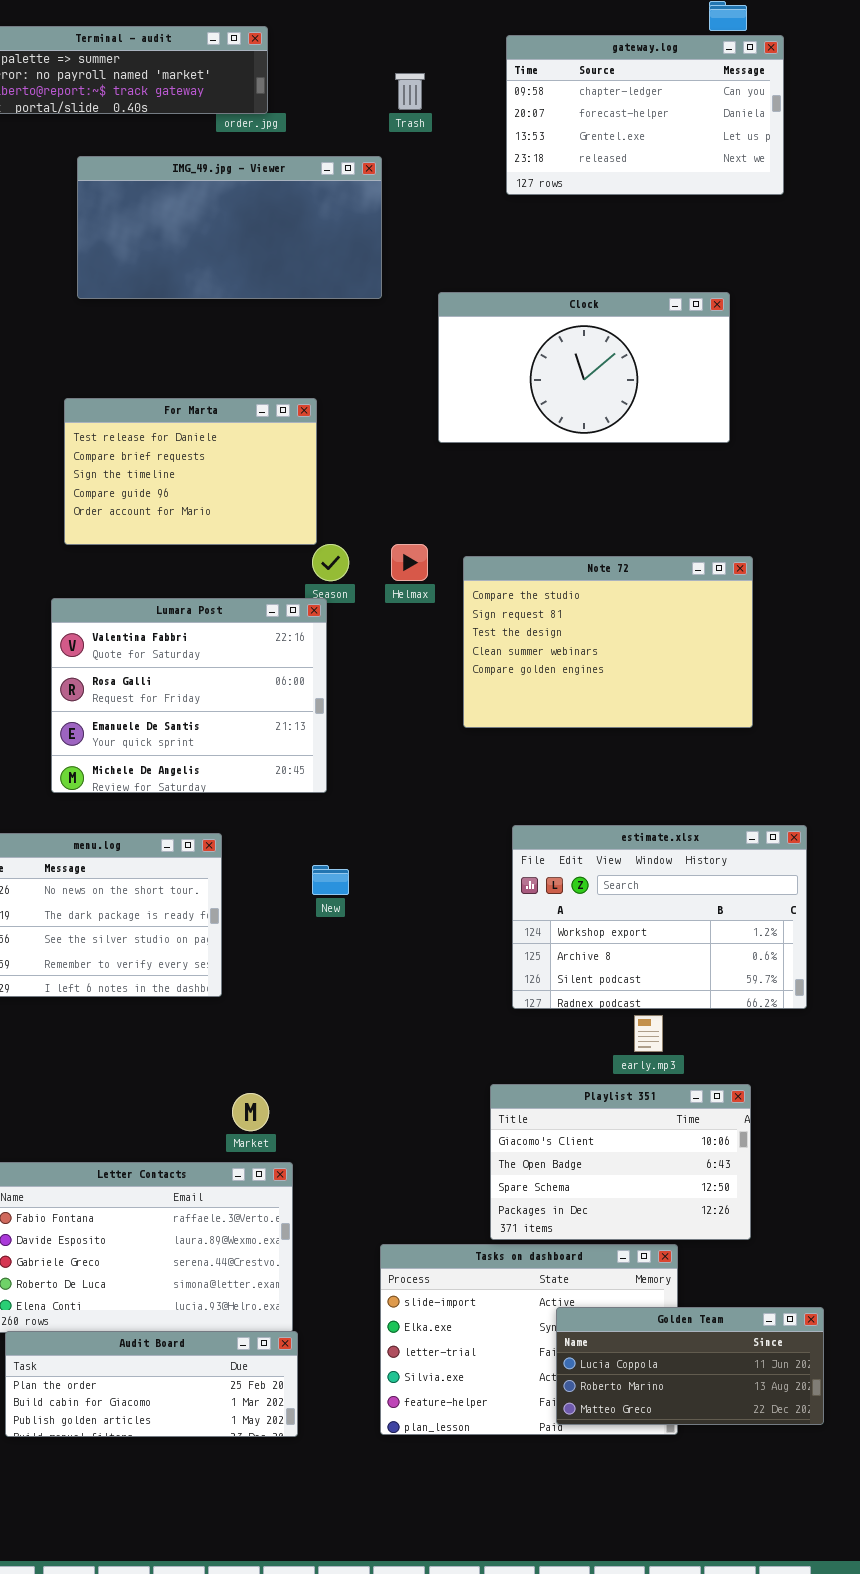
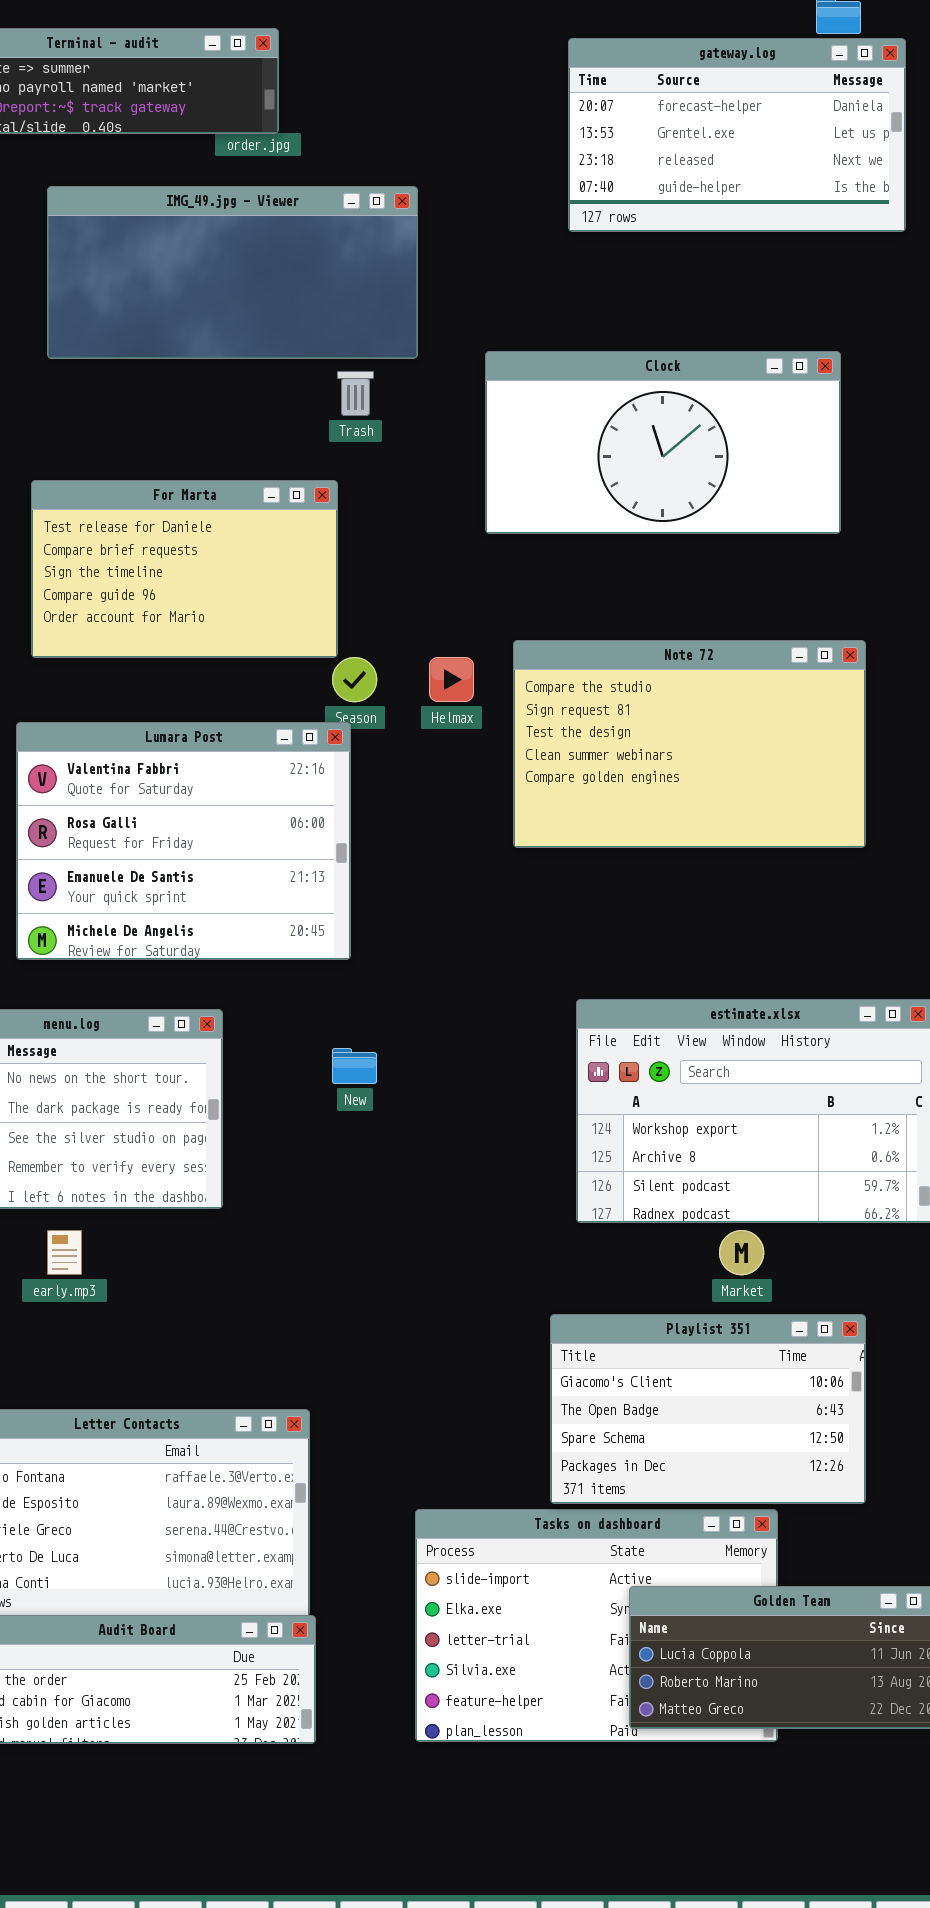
gateway.log: [506,35,784,195] -> [568,38,906,232], scrolled down 1 row
Trash: [395,73,425,110] -> [337,371,374,416], moved
Note 72: [463,556,753,728] -> [513,640,866,848], moved
early.mp3: [634,1015,663,1052] -> [47,1230,82,1275], moved
Market: [232,1093,269,1131] -> [719,1230,764,1275], moved

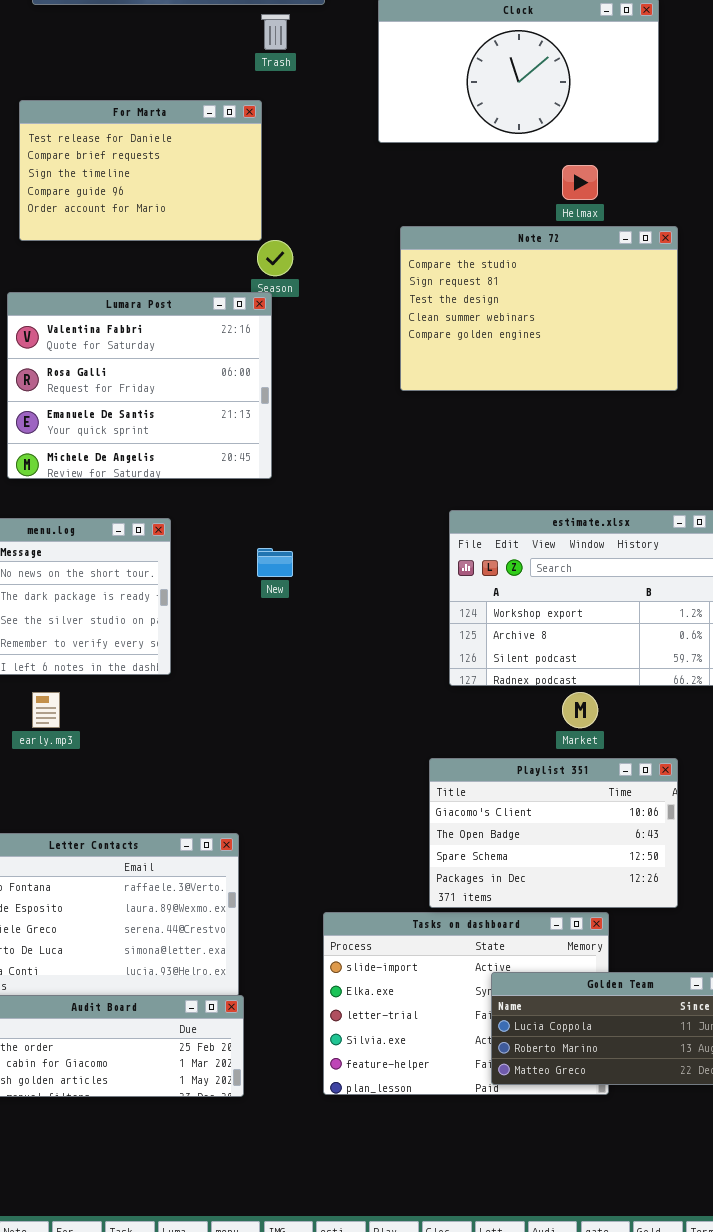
Helmax: [429,657,474,702] -> [562,165,598,200], moved

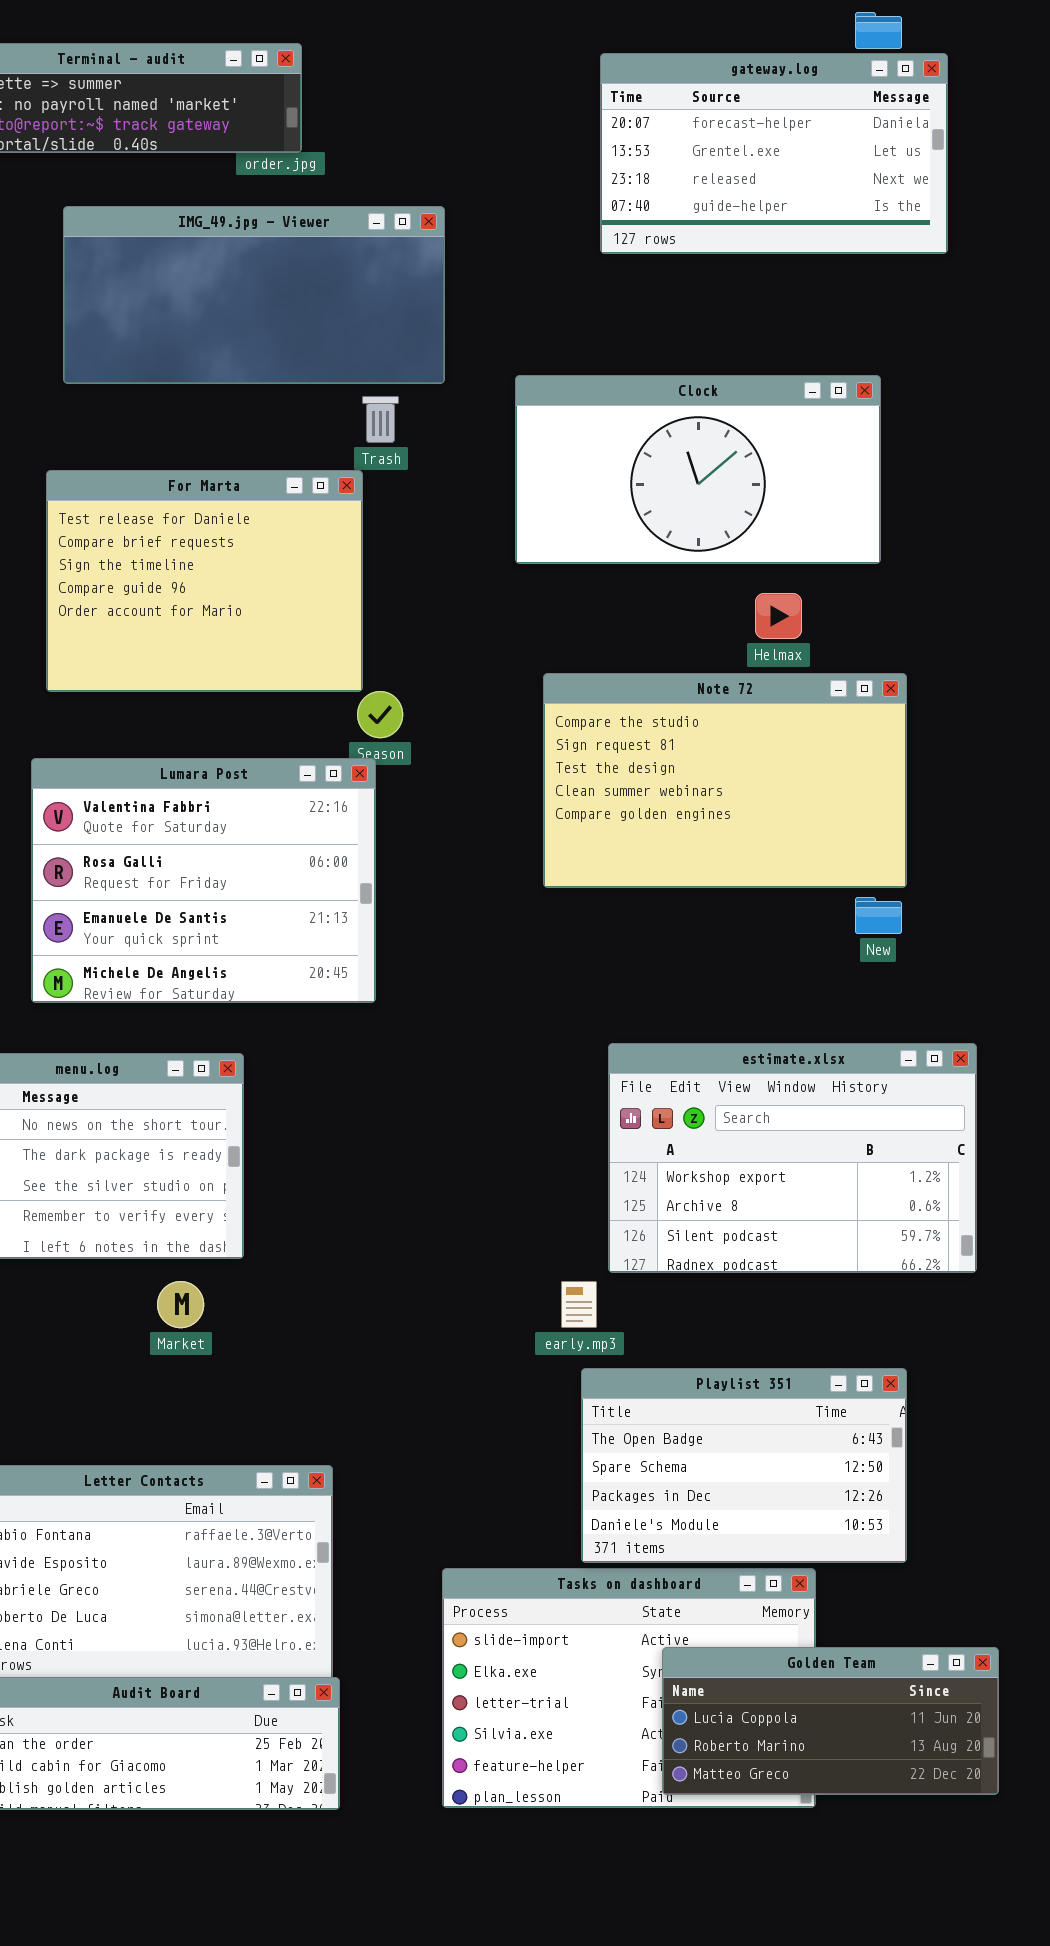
For Marta: [19,100,262,241] -> [46,470,363,692], resized
New: [257,548,293,577] -> [855,897,902,934], moved
early.mp3: [32,692,60,728] -> [561,1281,597,1328], moved
Market: [562,692,598,728] -> [157,1281,204,1328], moved
Playlist 351: [429,758,678,908] -> [581,1368,907,1563], scrolled down 1 row

